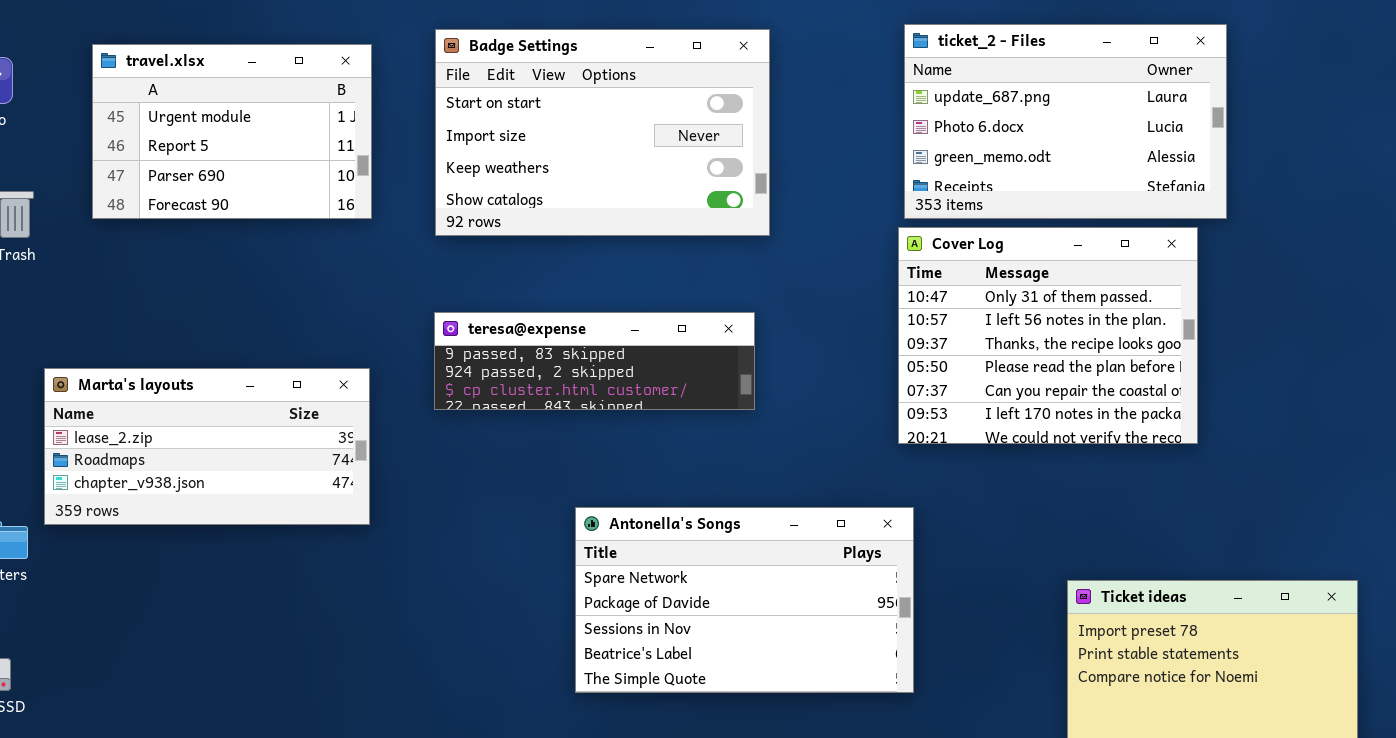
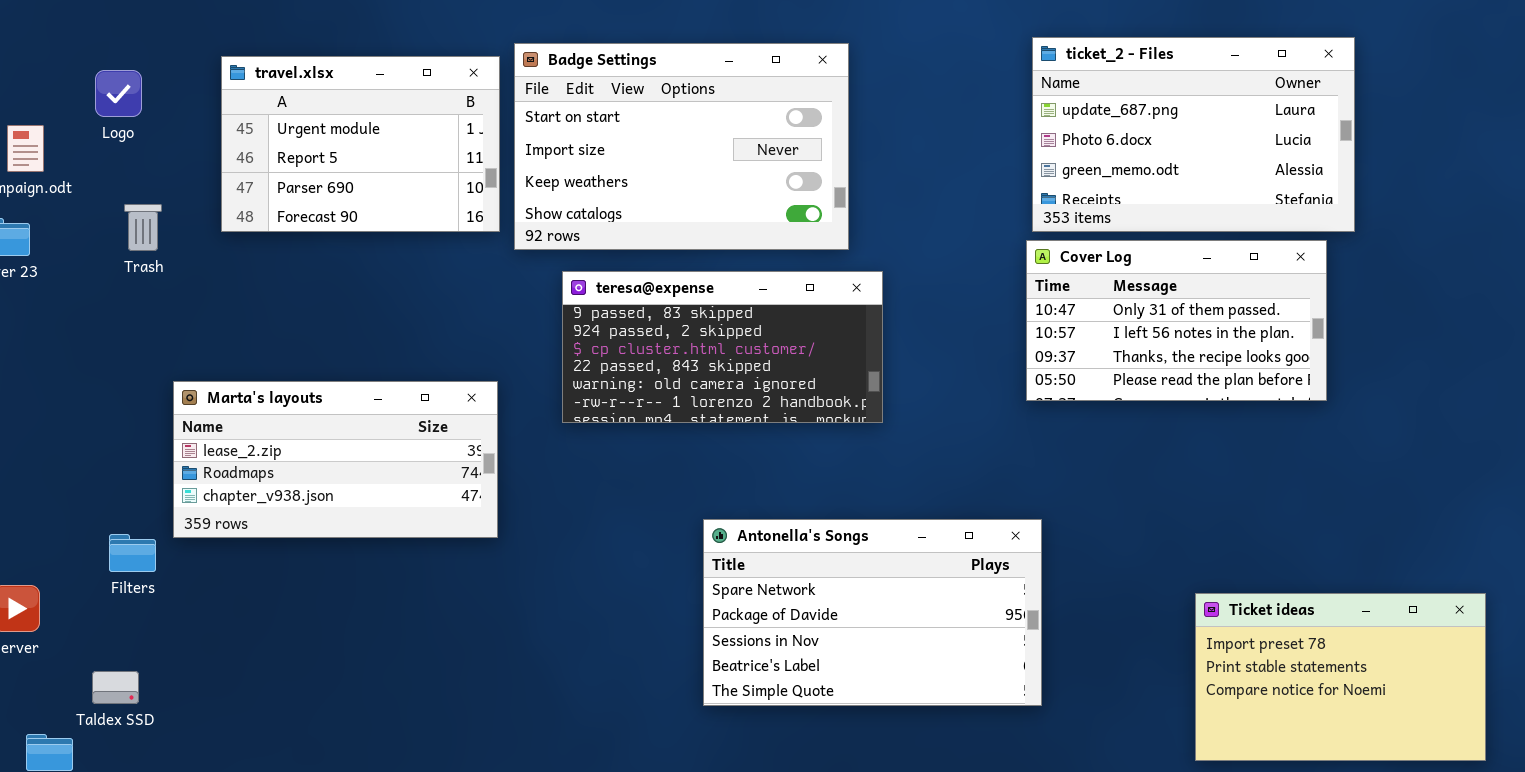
Badge Settings: [435,29,770,236] -> [514,43,849,250], moved
Cover Log: [898,227,1198,444] -> [1026,240,1327,401], resized
teresa@expense: [434,312,755,410] -> [562,271,883,423], resized

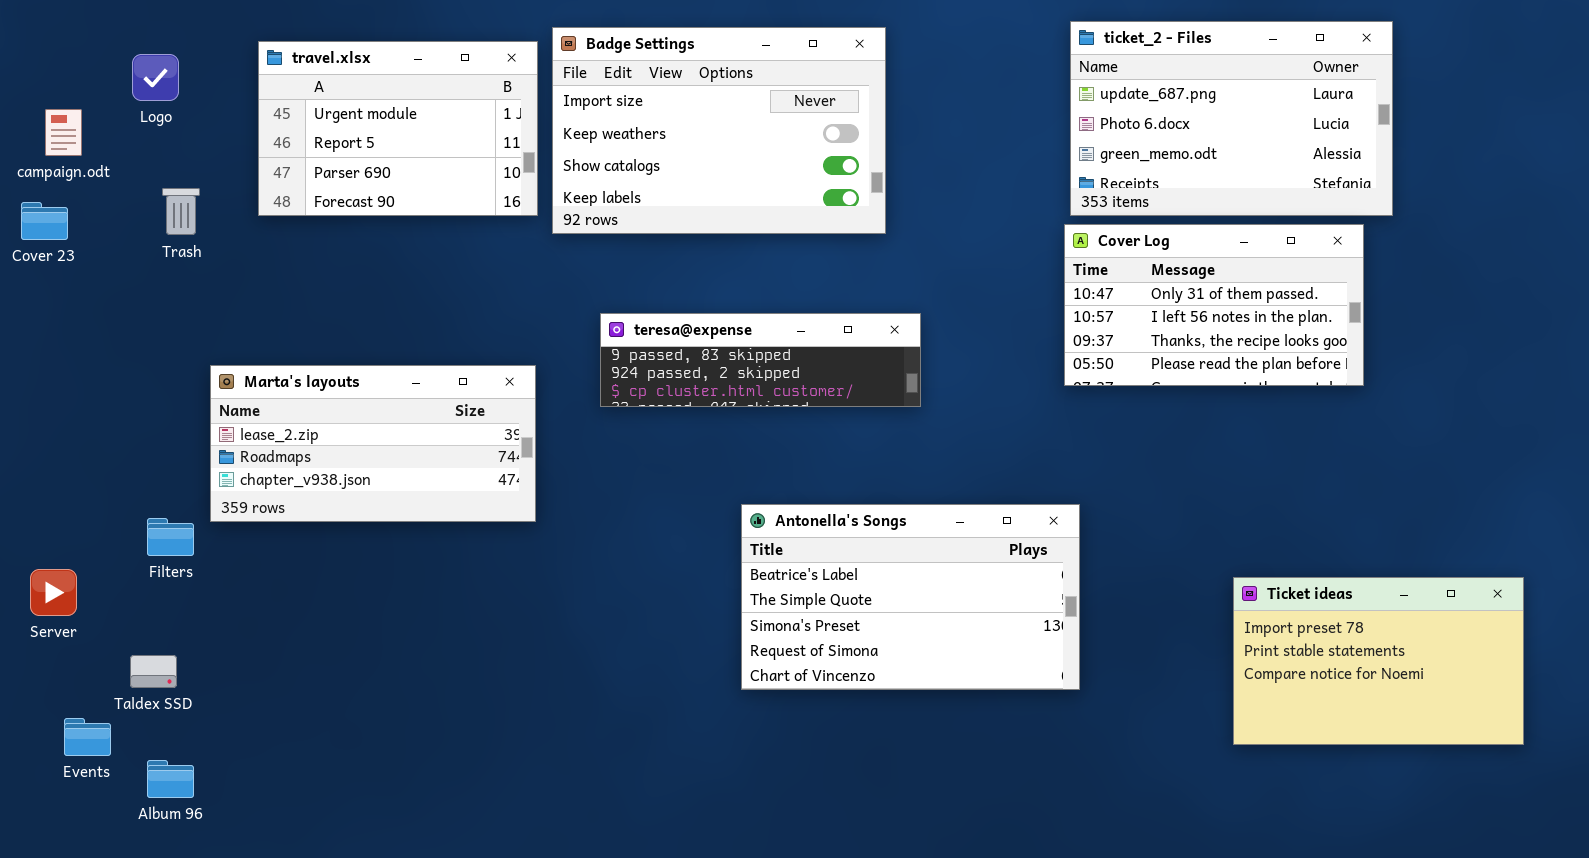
Badge Settings: [514,43,849,250] -> [552,27,886,234], scrolled down 1 row
teresa@expense: [562,271,883,423] -> [600,313,921,407], resized
Antonella's Songs: [703,519,1042,706] -> [741,504,1080,690], scrolled down 3 rows

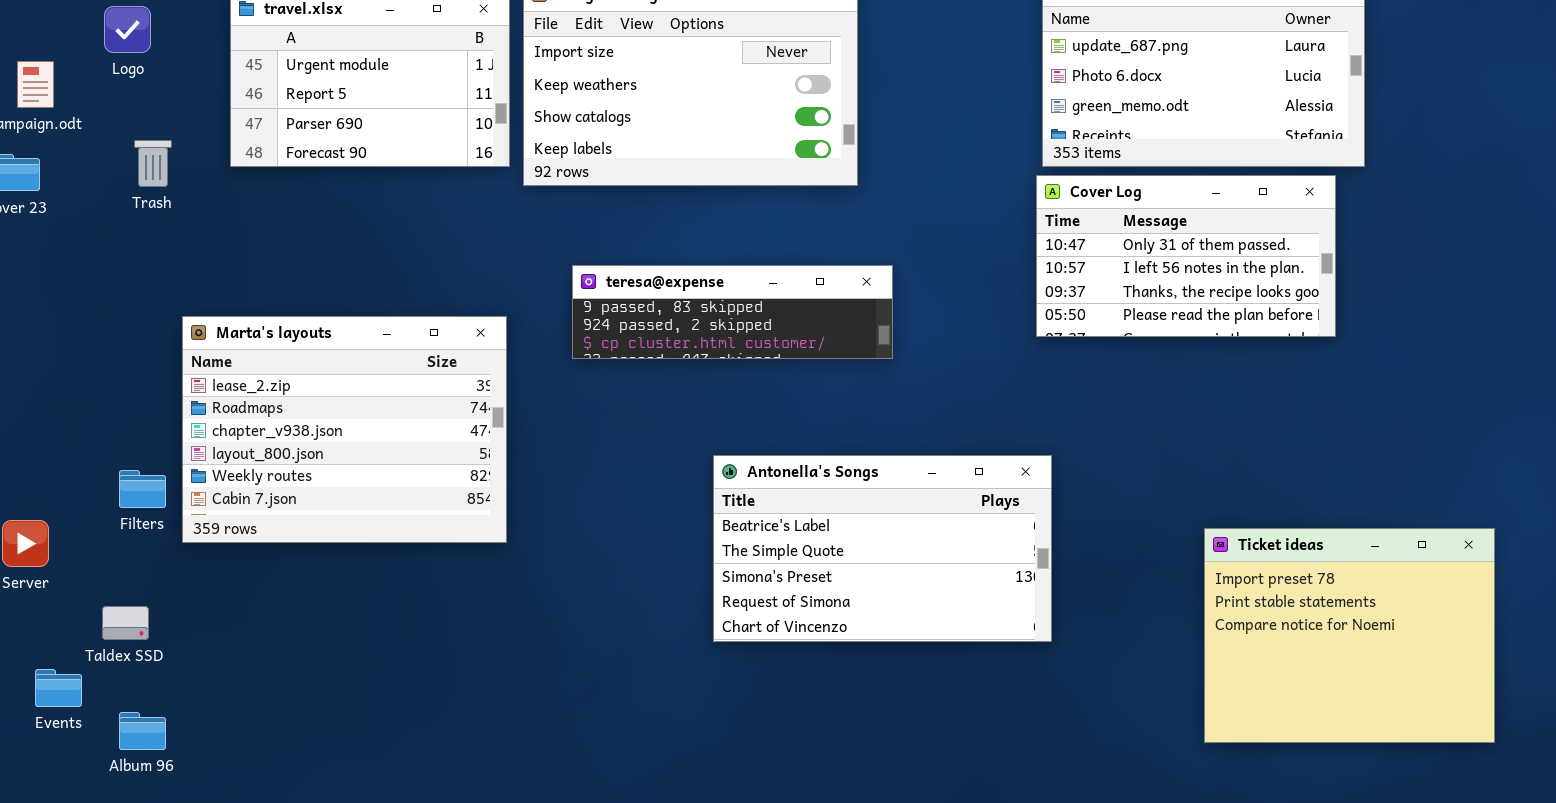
Marta's layouts: [210,365,536,522] -> [182,316,507,543], resized
Ticket ideas: [1233,577,1524,745] -> [1204,528,1495,743], resized

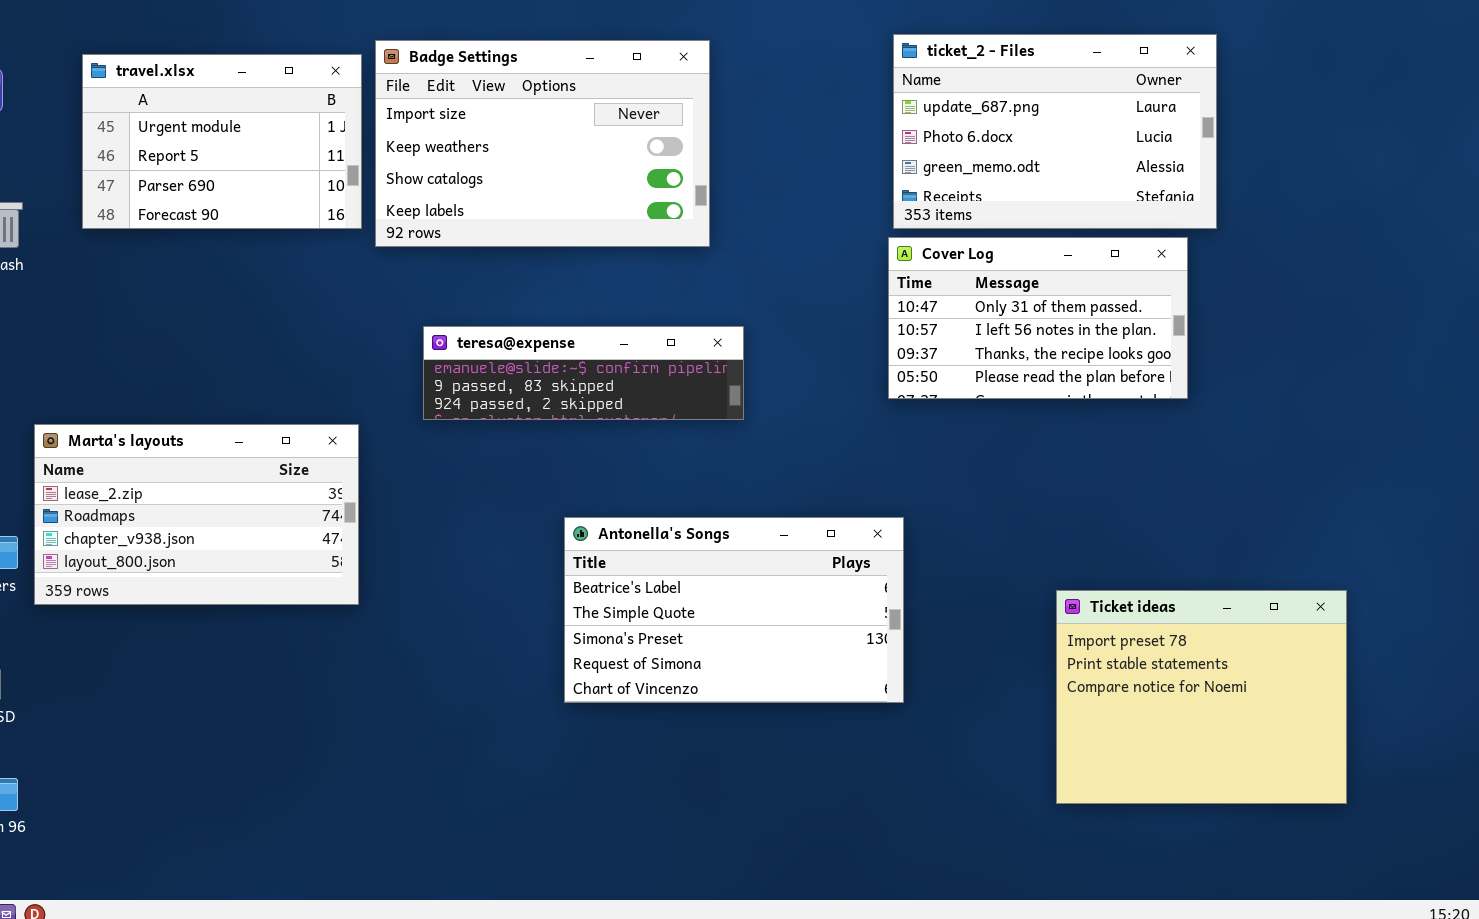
teresa@expense: [572,265,893,359] -> [423,326,744,420], scrolled up 1 row
Marta's layouts: [182,316,507,543] -> [34,424,359,605], resized

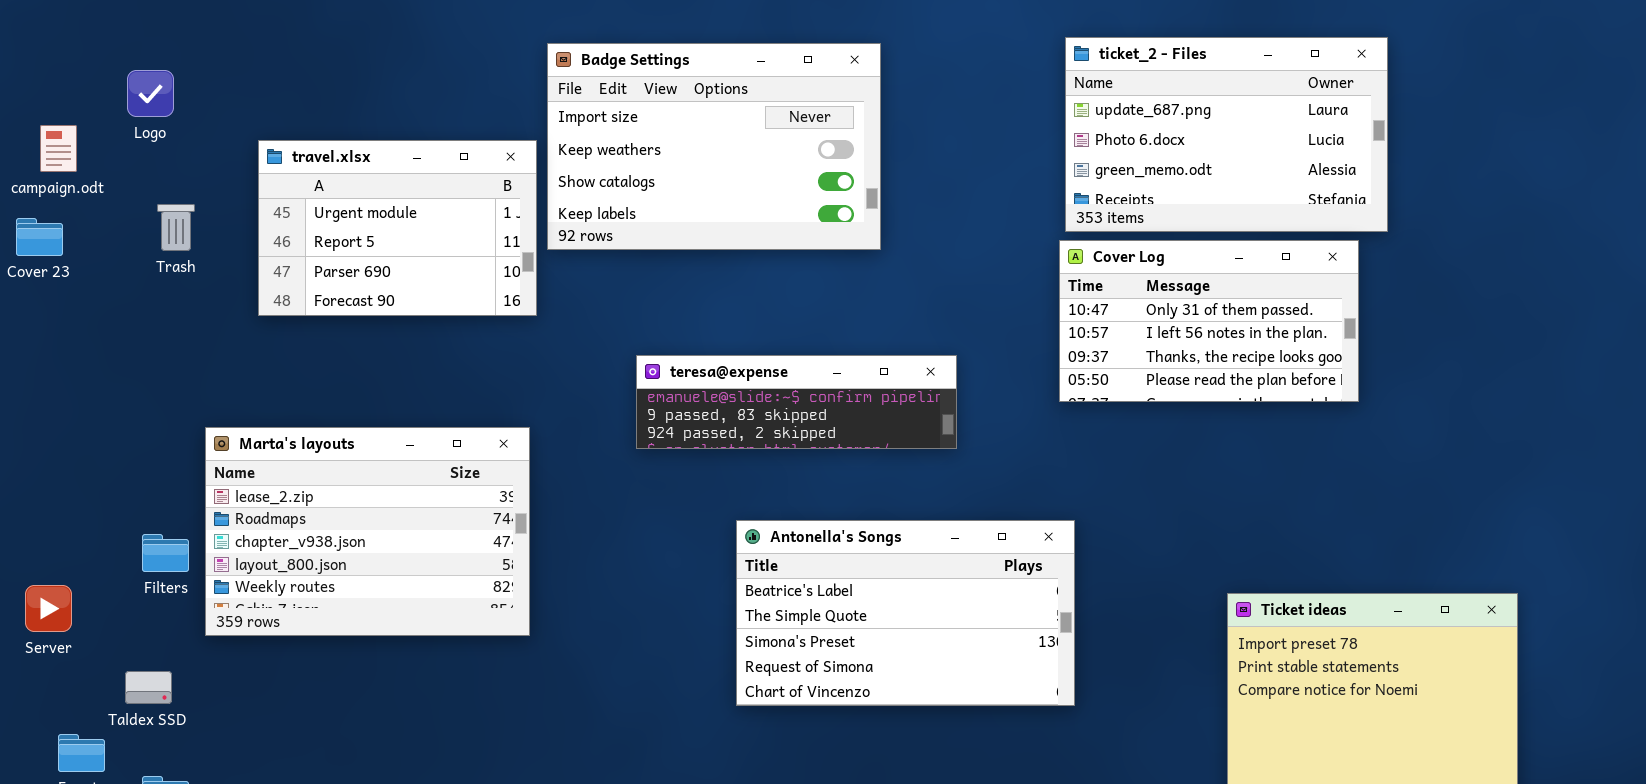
travel.xlsx: [82,54,362,229] -> [258,140,537,316], moved
teresa@expense: [423,326,744,420] -> [636,355,957,449], moved
Marta's layouts: [34,424,359,605] -> [205,427,530,636], resized

